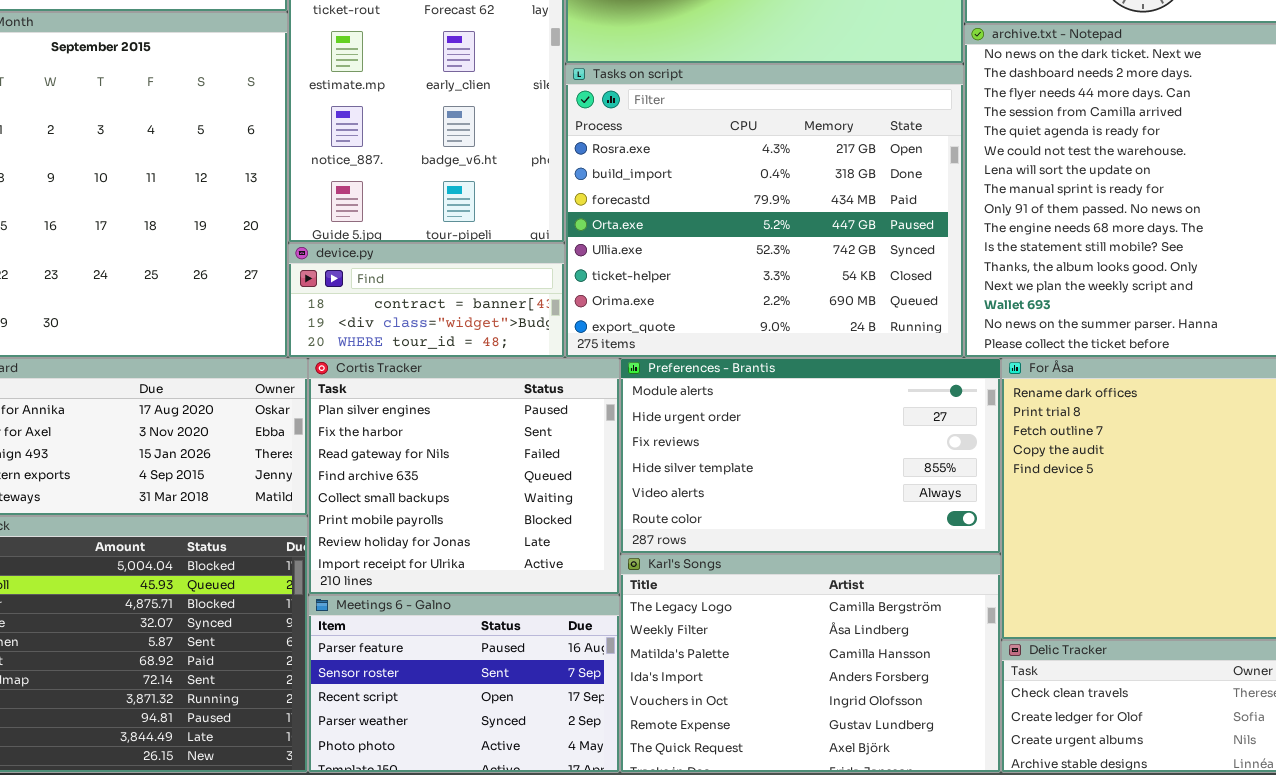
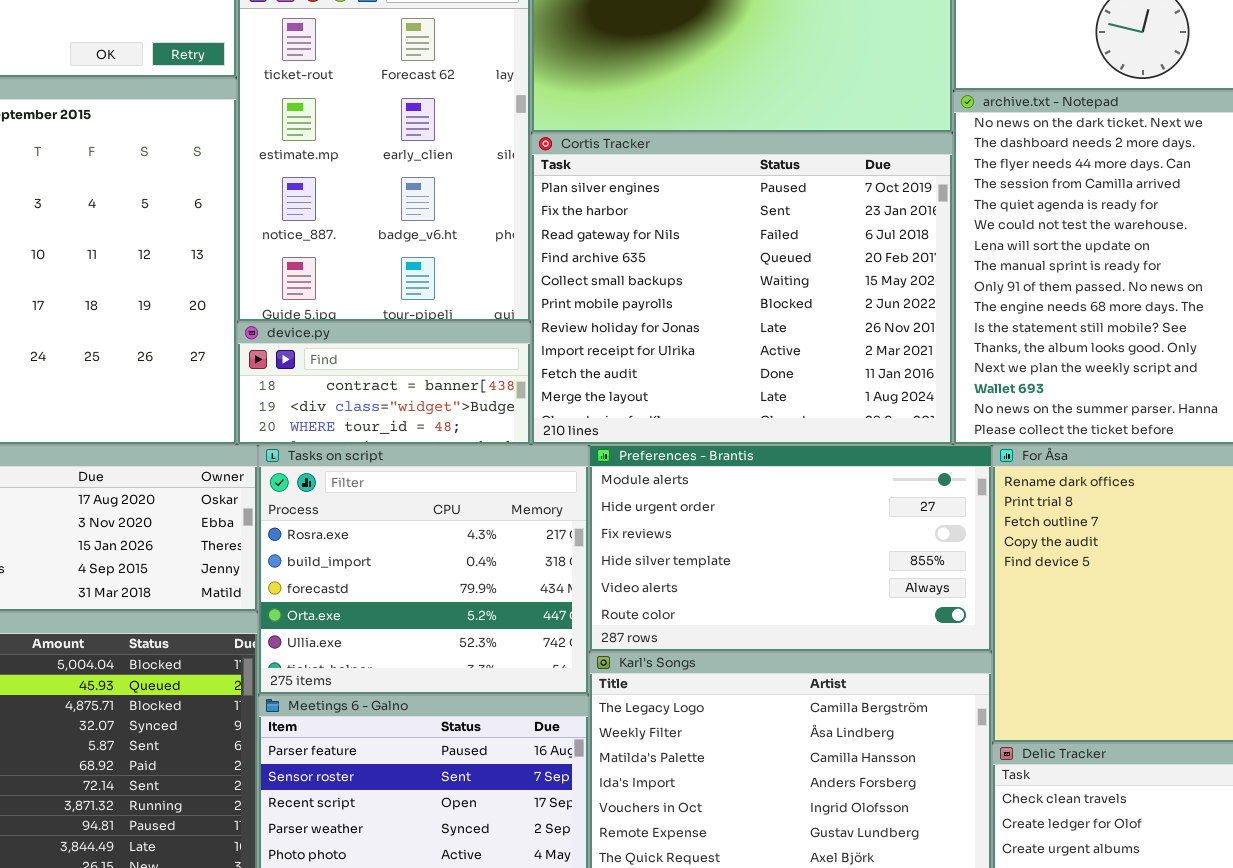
Tasks on script: [565,64,964,358] -> [258,445,589,695], moved, resized
Cortis Tracker: [308,358,620,595] -> [531,133,953,445], moved, resized

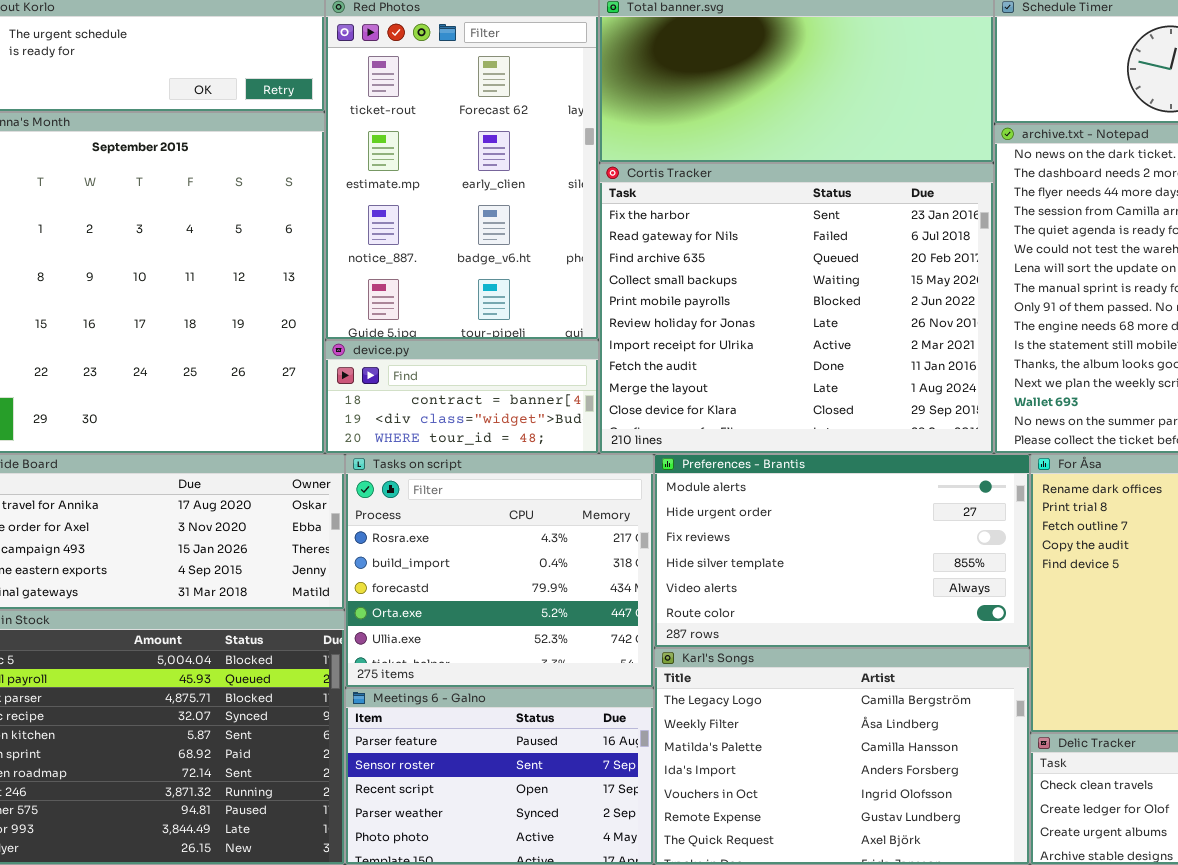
Cortis Tracker: [531,133,953,445] -> [599,163,994,454], scrolled down 1 row

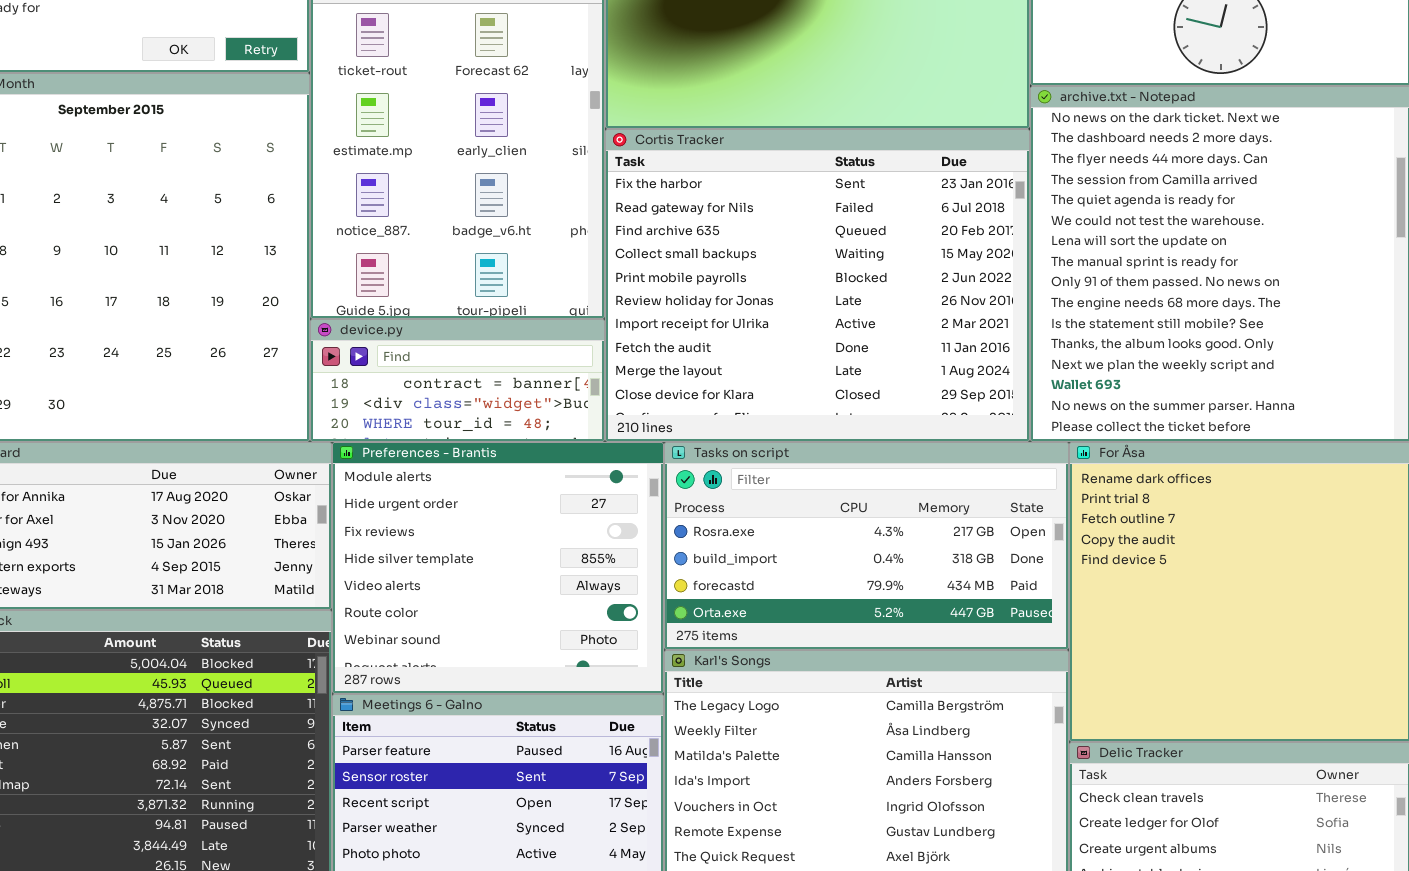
Tasks on script: [345,454,654,688] -> [664,442,1069,650], moved, resized
Preferences - Brantis: [654,454,1030,648] -> [332,442,664,694], moved, resized

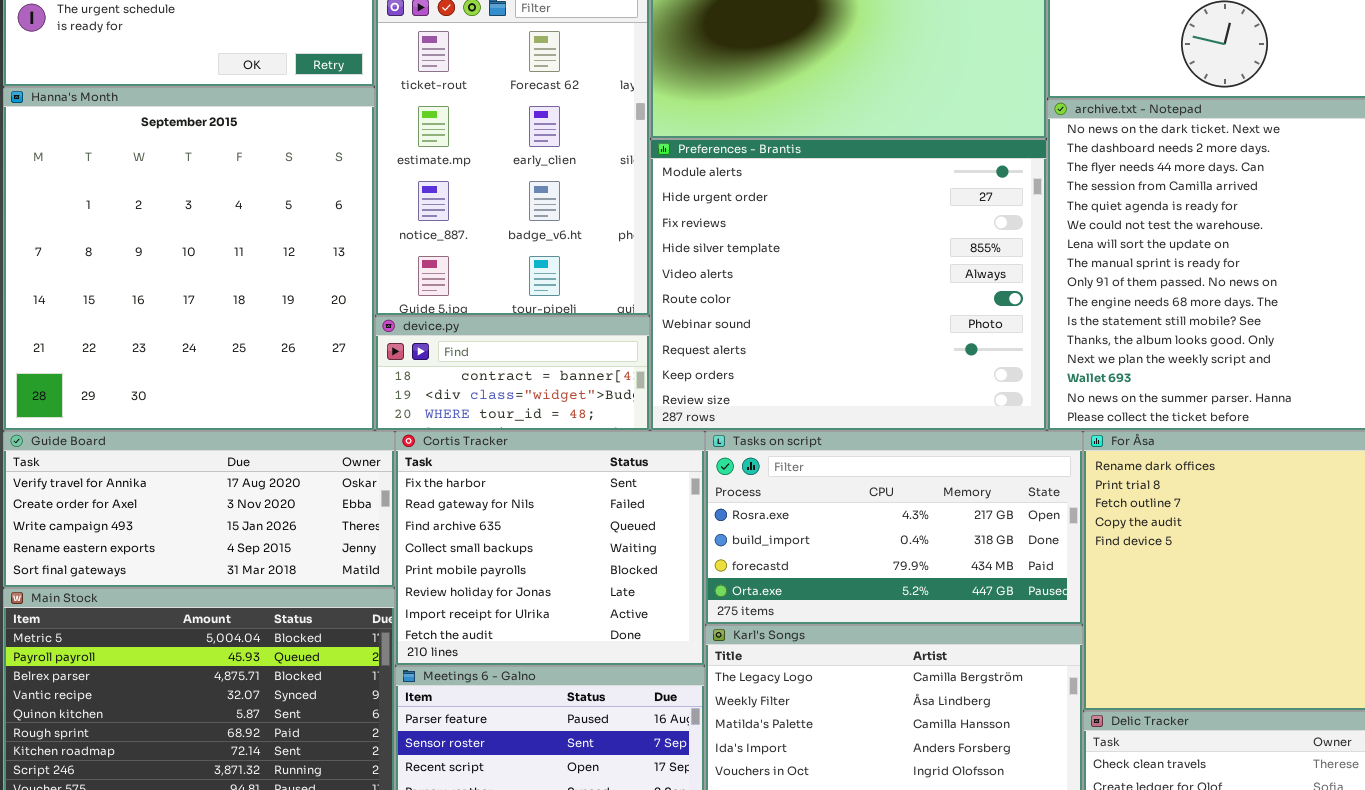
Cortis Tracker: [605,129,1030,442] -> [395,431,705,666], moved, resized
Preferences - Brantis: [332,442,664,694] -> [650,139,1047,431], moved, resized

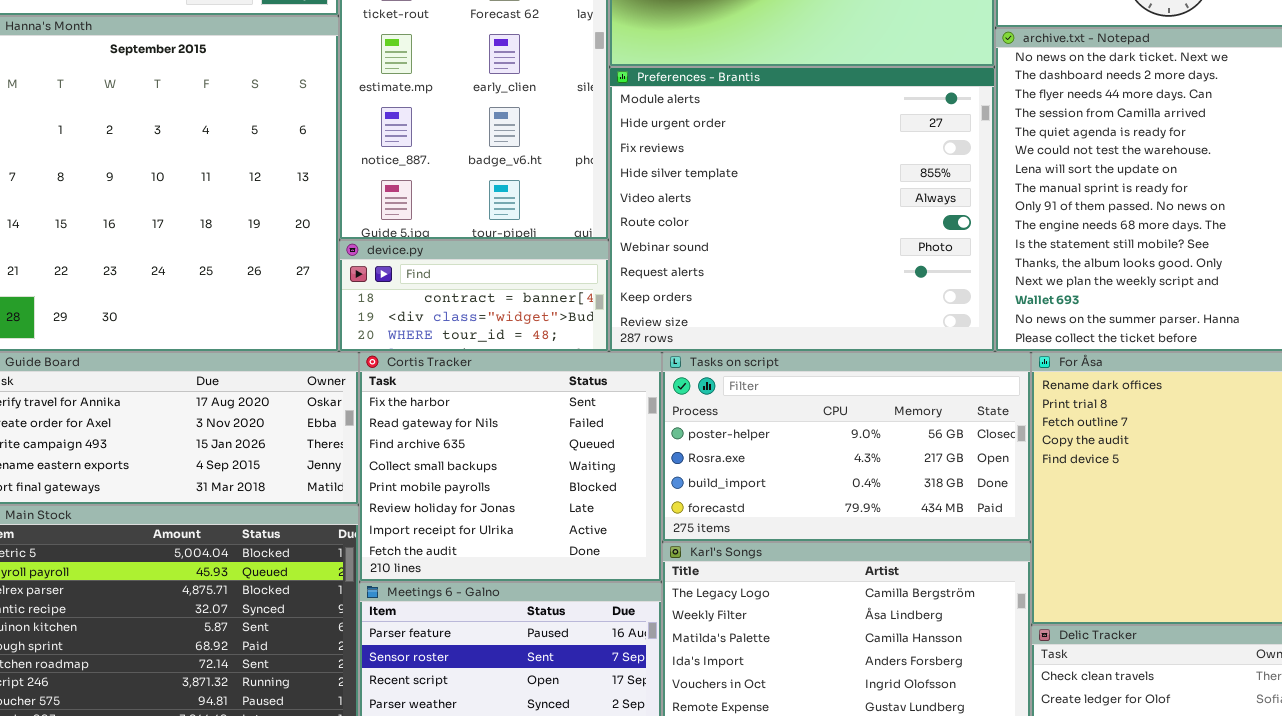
Tasks on script: [705,431,1083,625] -> [662,352,1031,542], scrolled up 1 row

